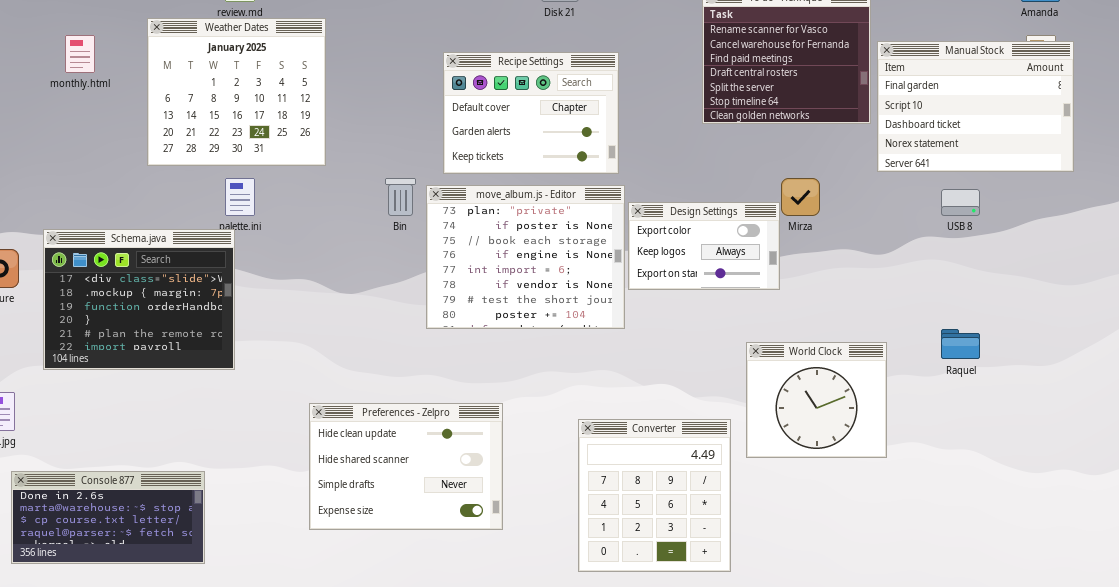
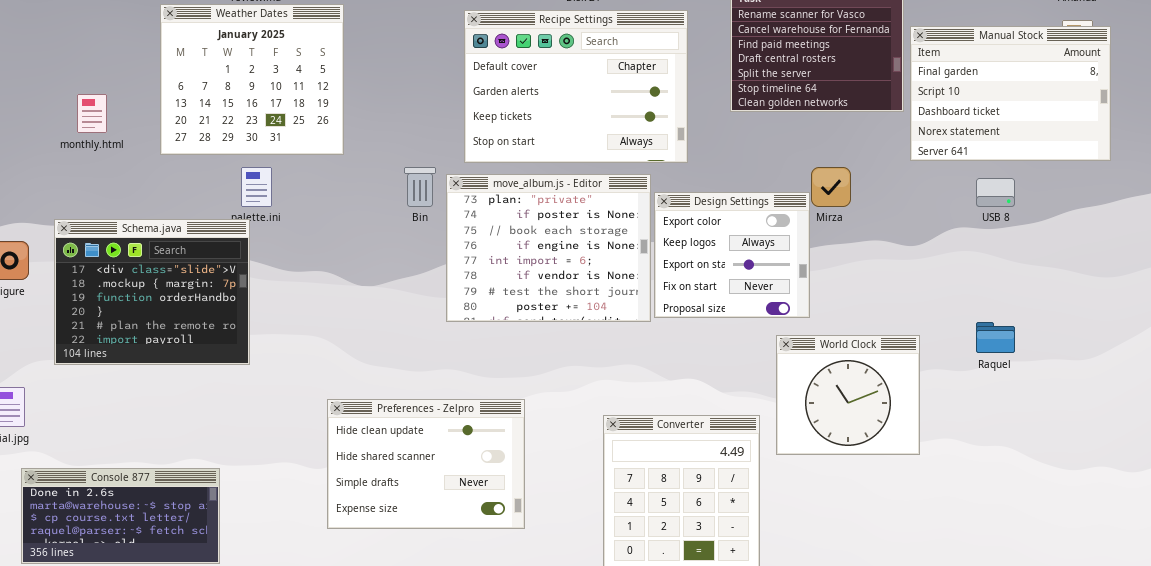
monthly.html: [65,35,95,73] -> [77,94,107,133], moved
Recipe Settings: [443,52,619,174] -> [464,10,688,163], resized
Design Settings: [628,202,780,290] -> [654,192,810,318], resized

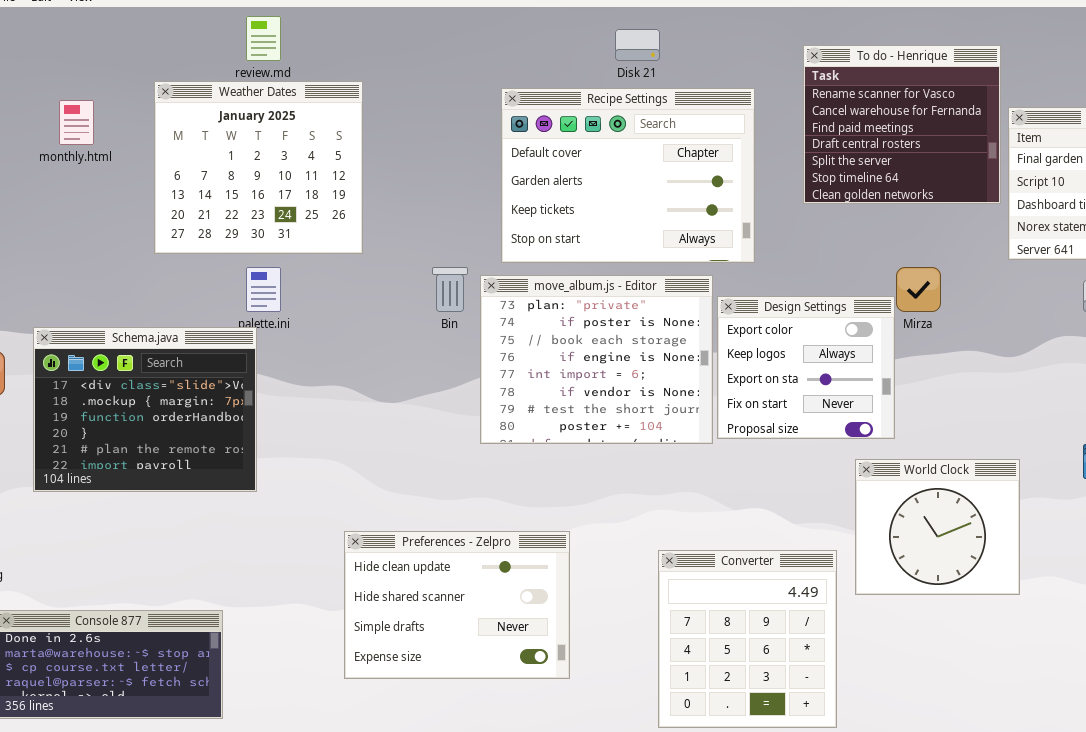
monthly.html: [77,94,107,133] -> [59,100,94,145], moved

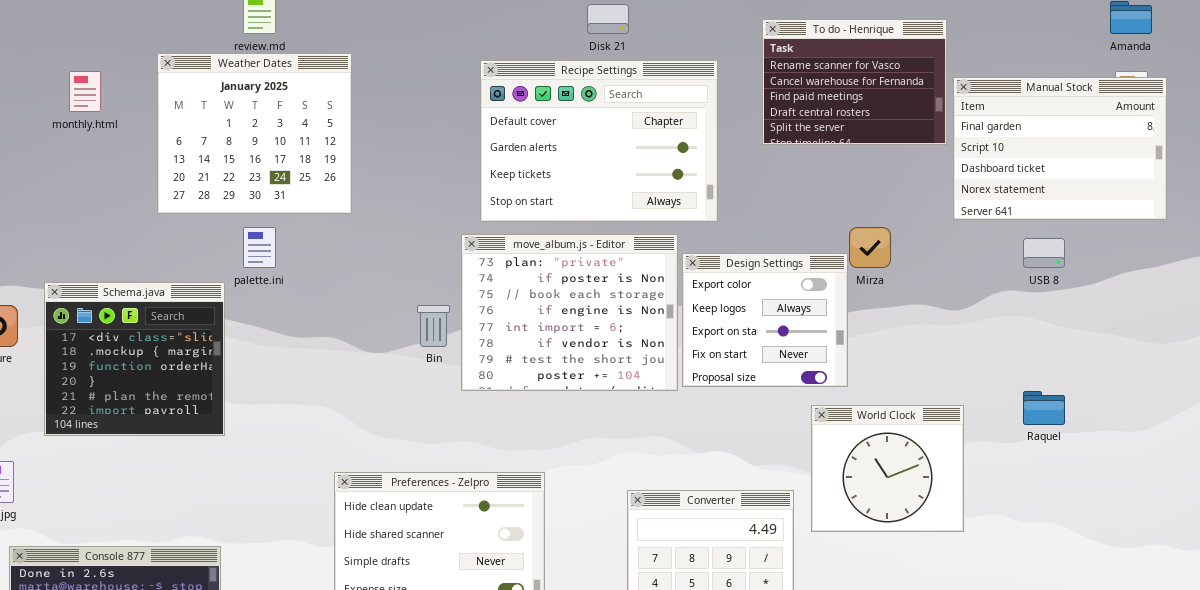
To do - Henrique: [803,45,1001,204] -> [762,19,947,145], resized
Bin: [432,267,468,312] -> [417,305,450,347], moved
Schema.java: [33,327,257,492] -> [44,282,225,436], resized

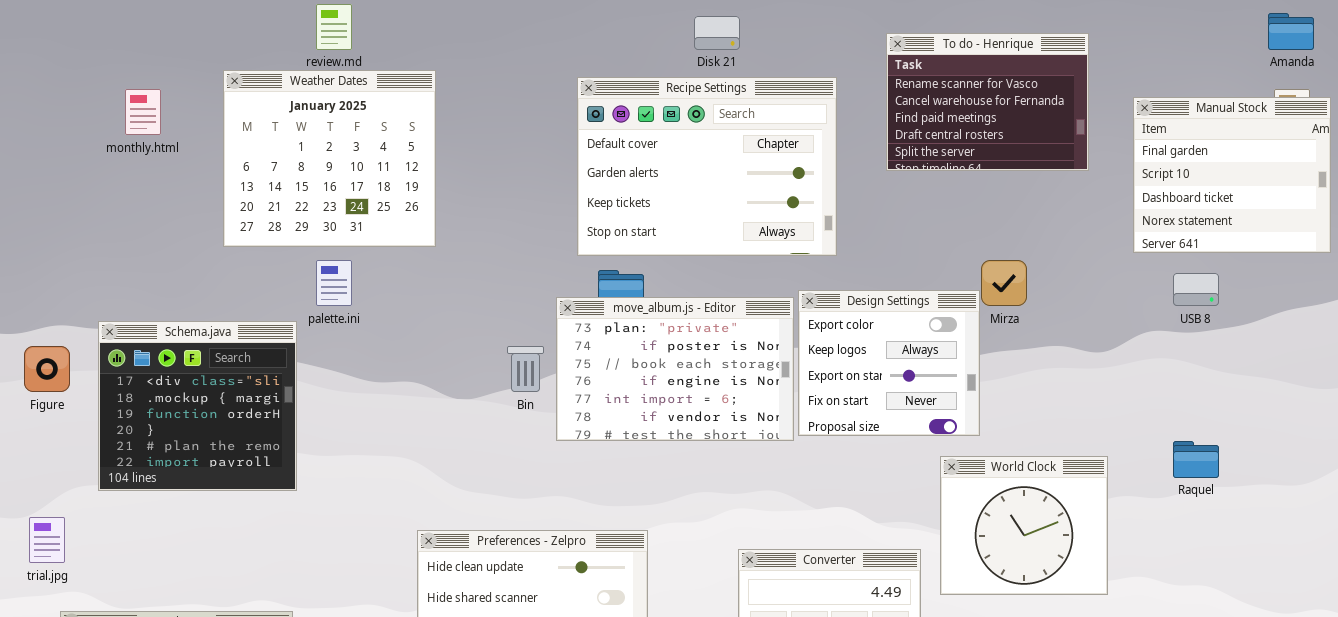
Manual Stock: [953,77,1167,220] -> [1133,97,1331,253], resized
move_album.js - Editor: [461,234,678,391] -> [556,297,794,441], resized

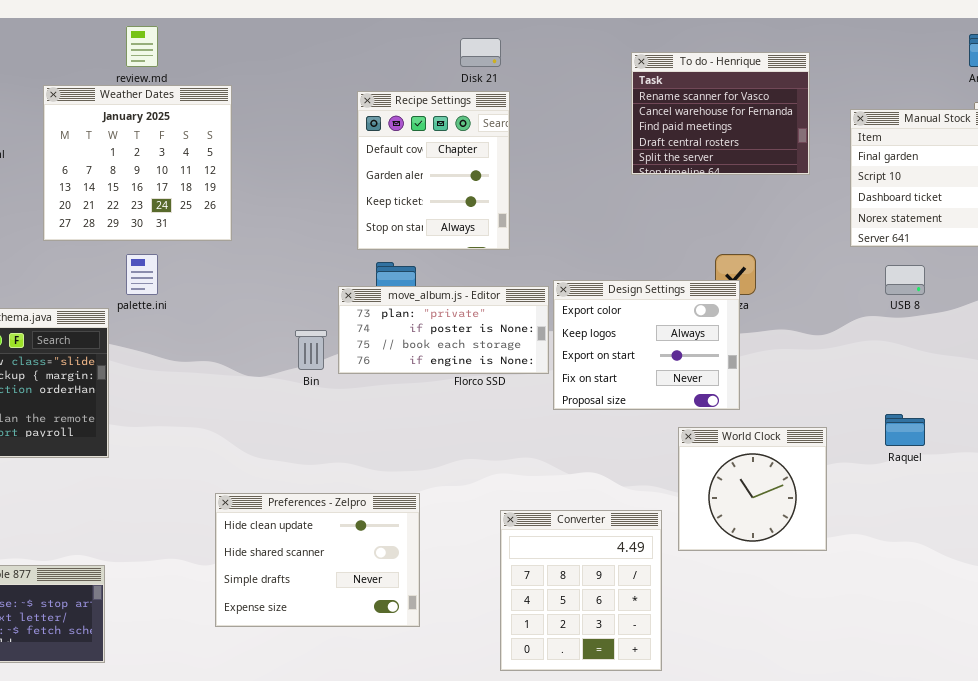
Recipe Settings: [577,77,837,256] -> [357,91,510,250], resized
Design Settings: [798,290,980,436] -> [553,280,740,410], resized
move_album.js - Editor: [556,297,794,441] -> [338,286,549,374], resized

